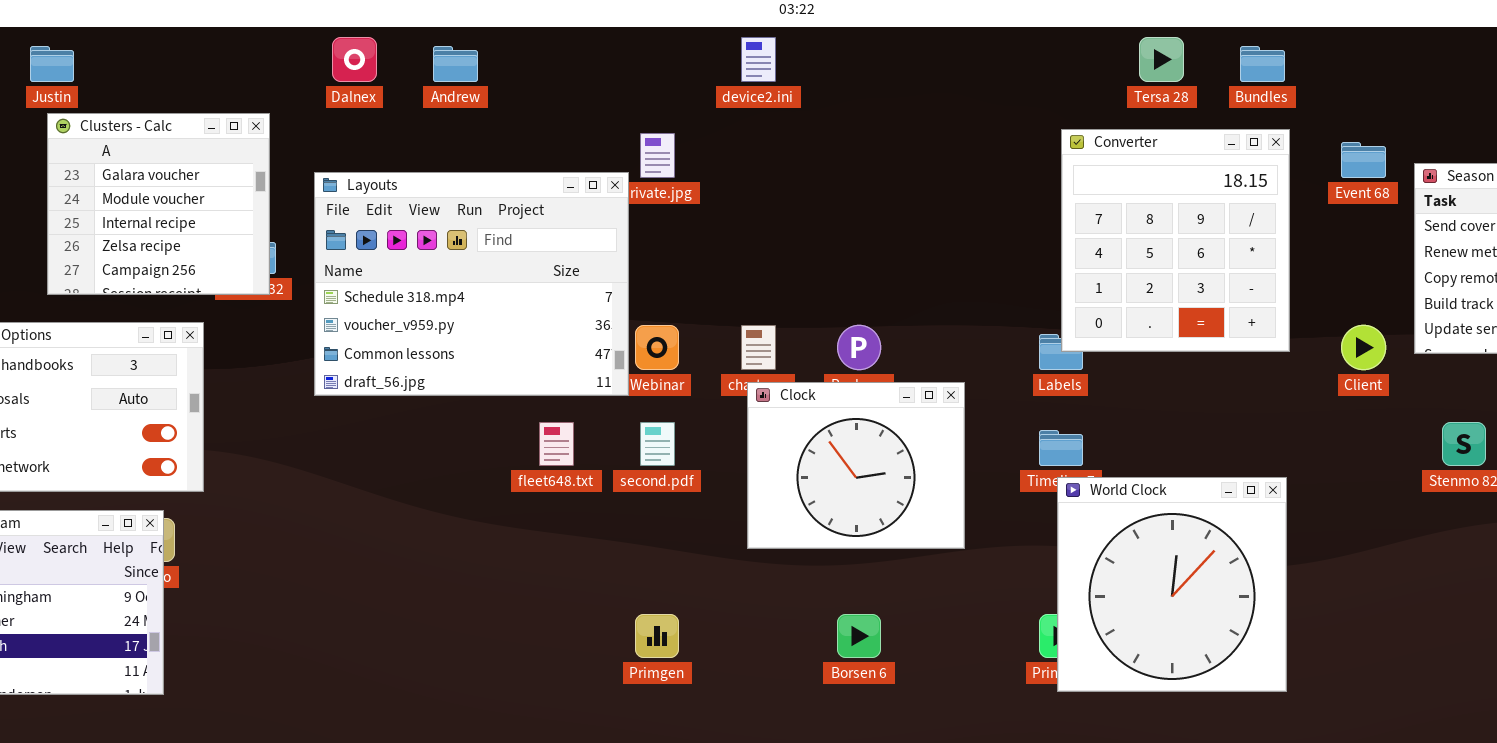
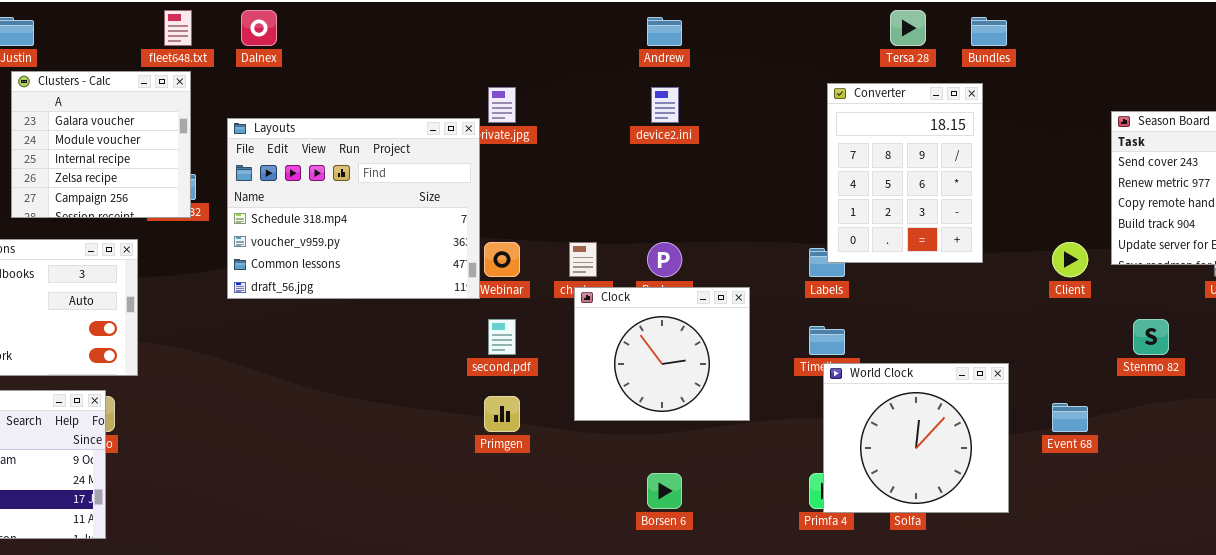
device2.ini: [741,37,776,82] -> [651,87,679,123], moved
Andrew: [433,46,478,82] -> [647,17,682,46], moved
Converter: [1061,129,1290,352] -> [827,83,983,263], resized
Event 68: [1341,142,1386,178] -> [1052,403,1088,432], moved
fleet648.txt: [539,422,574,466] -> [164,10,192,46], moved
World Clock: [1057,477,1287,692] -> [823,363,1009,513], resized
Primgen: [635,614,679,658] -> [484,396,520,432], moved

